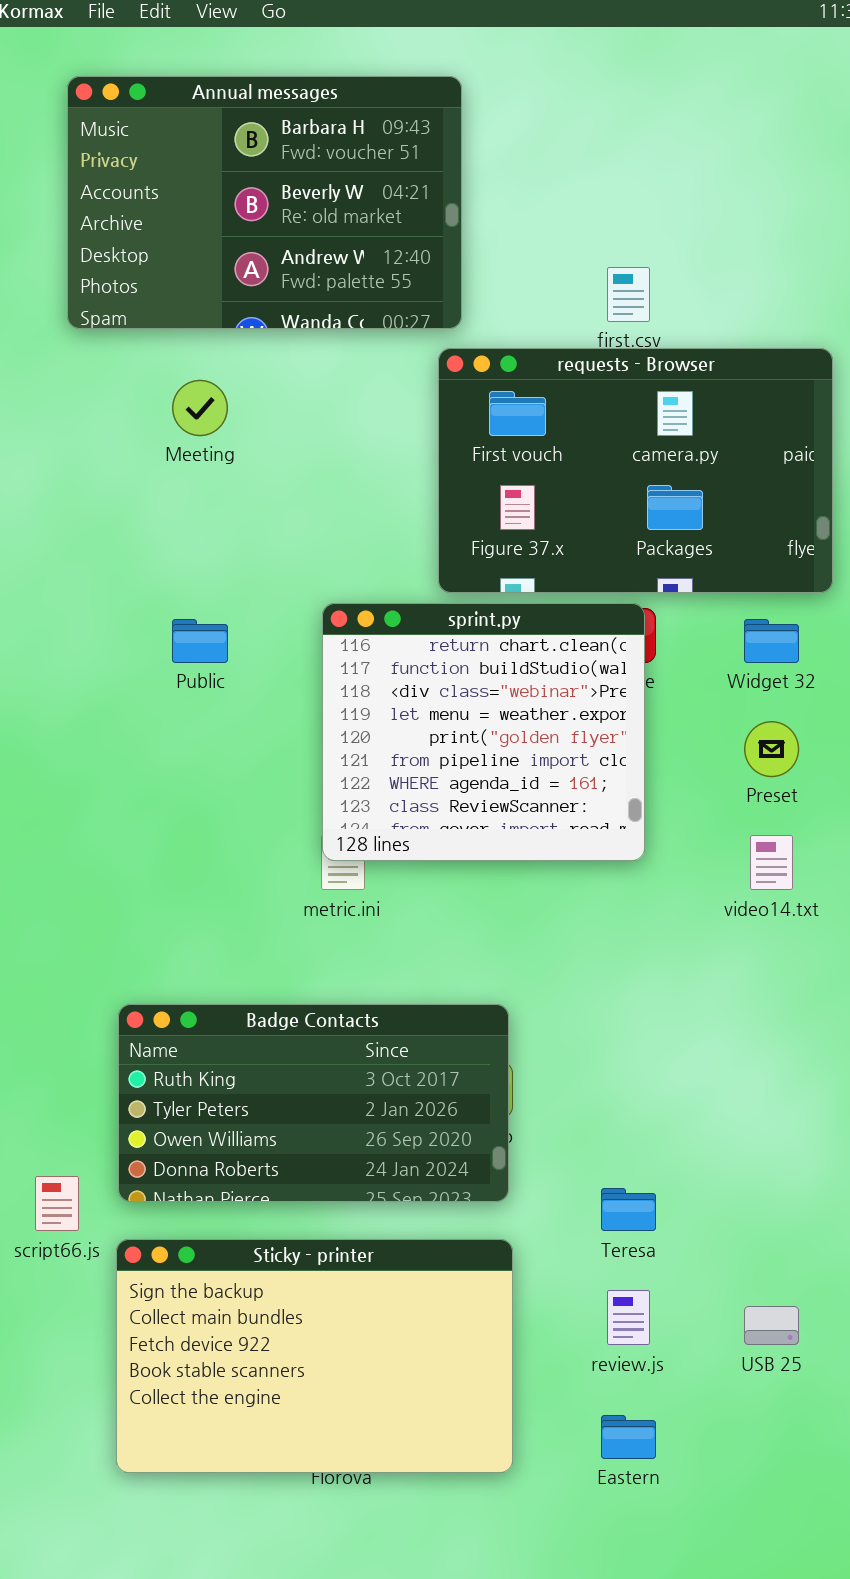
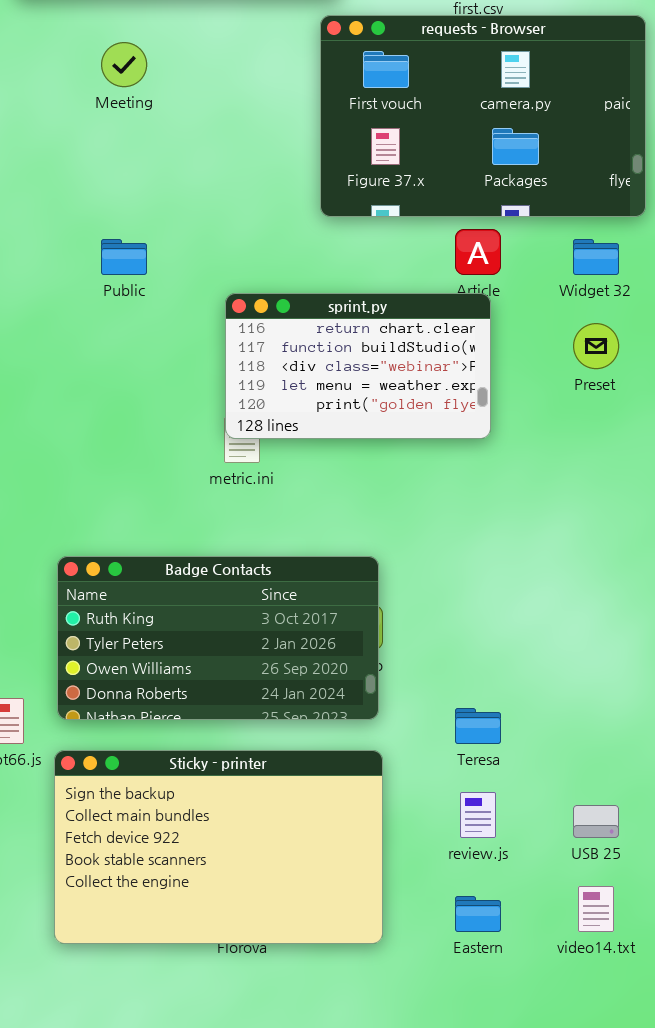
sprint.py: [322,603,645,861] -> [225,293,491,439], resized
video14.txt: [750,835,793,890] -> [578,886,614,932], moved

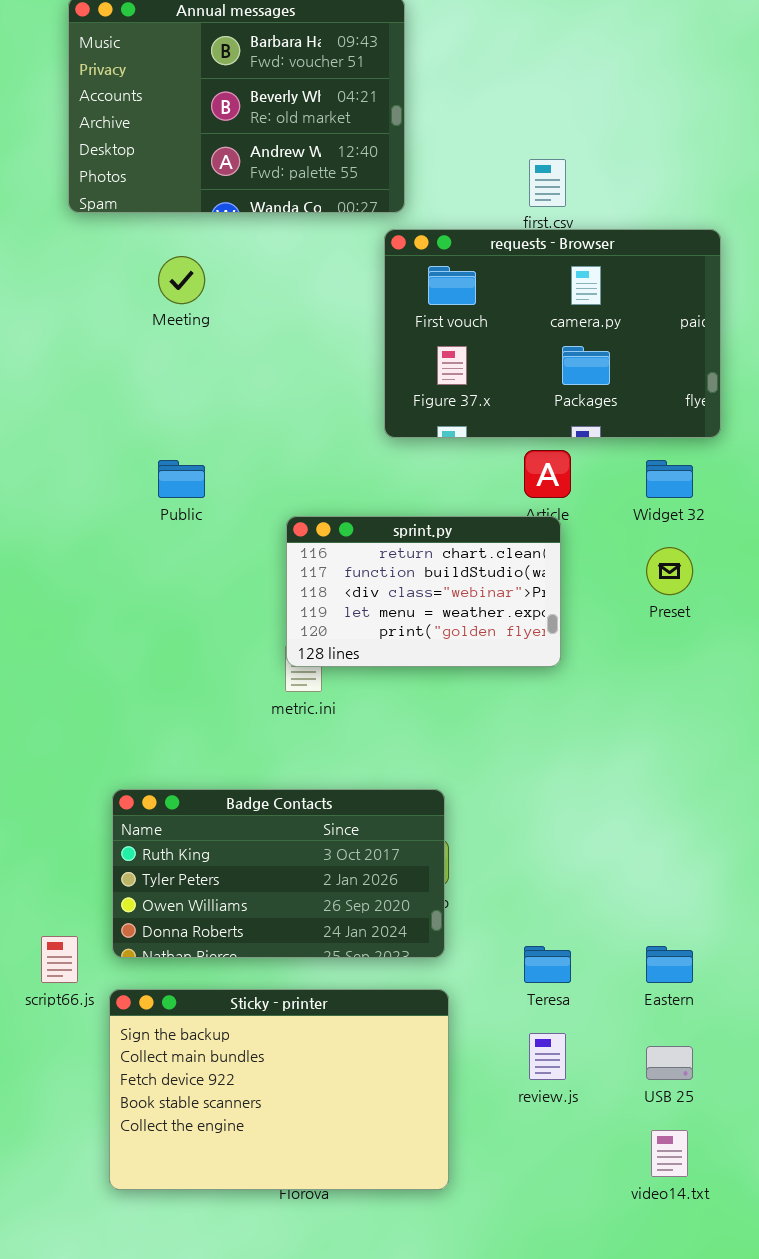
Eastern: [455,896,501,932] -> [646,946,693,983], moved

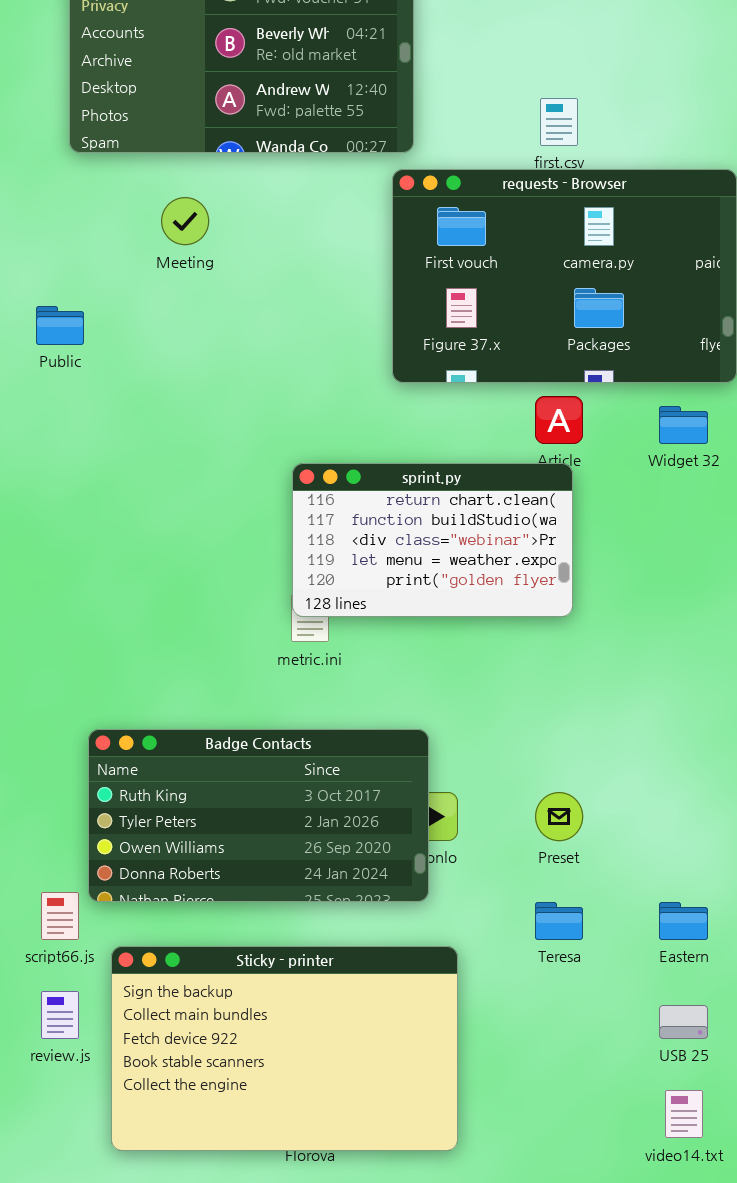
Public: [158,460,205,498] -> [36,306,84,345], moved
Preset: [646,547,693,595] -> [535,792,583,841], moved
Badge Contacts: [112,789,445,958] -> [88,729,429,902], moved
review.js: [529,1033,566,1080] -> [41,991,79,1039], moved

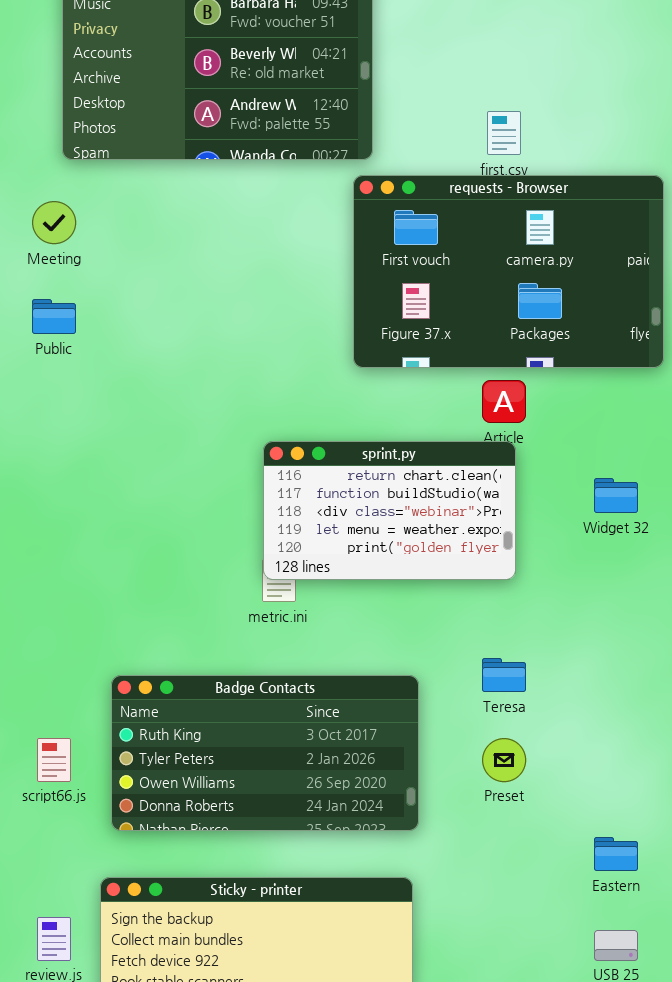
Meeting: [161,197,209,245] -> [32,201,76,244], moved
Widget 32: [659,406,708,444] -> [594,478,638,513], moved
Badge Contacts: [88,729,429,902] -> [111,675,419,831], moved
script66.js: [41,892,79,940] -> [37,738,71,782], moved
Teresa: [535,902,583,940] -> [482,658,526,692], moved

